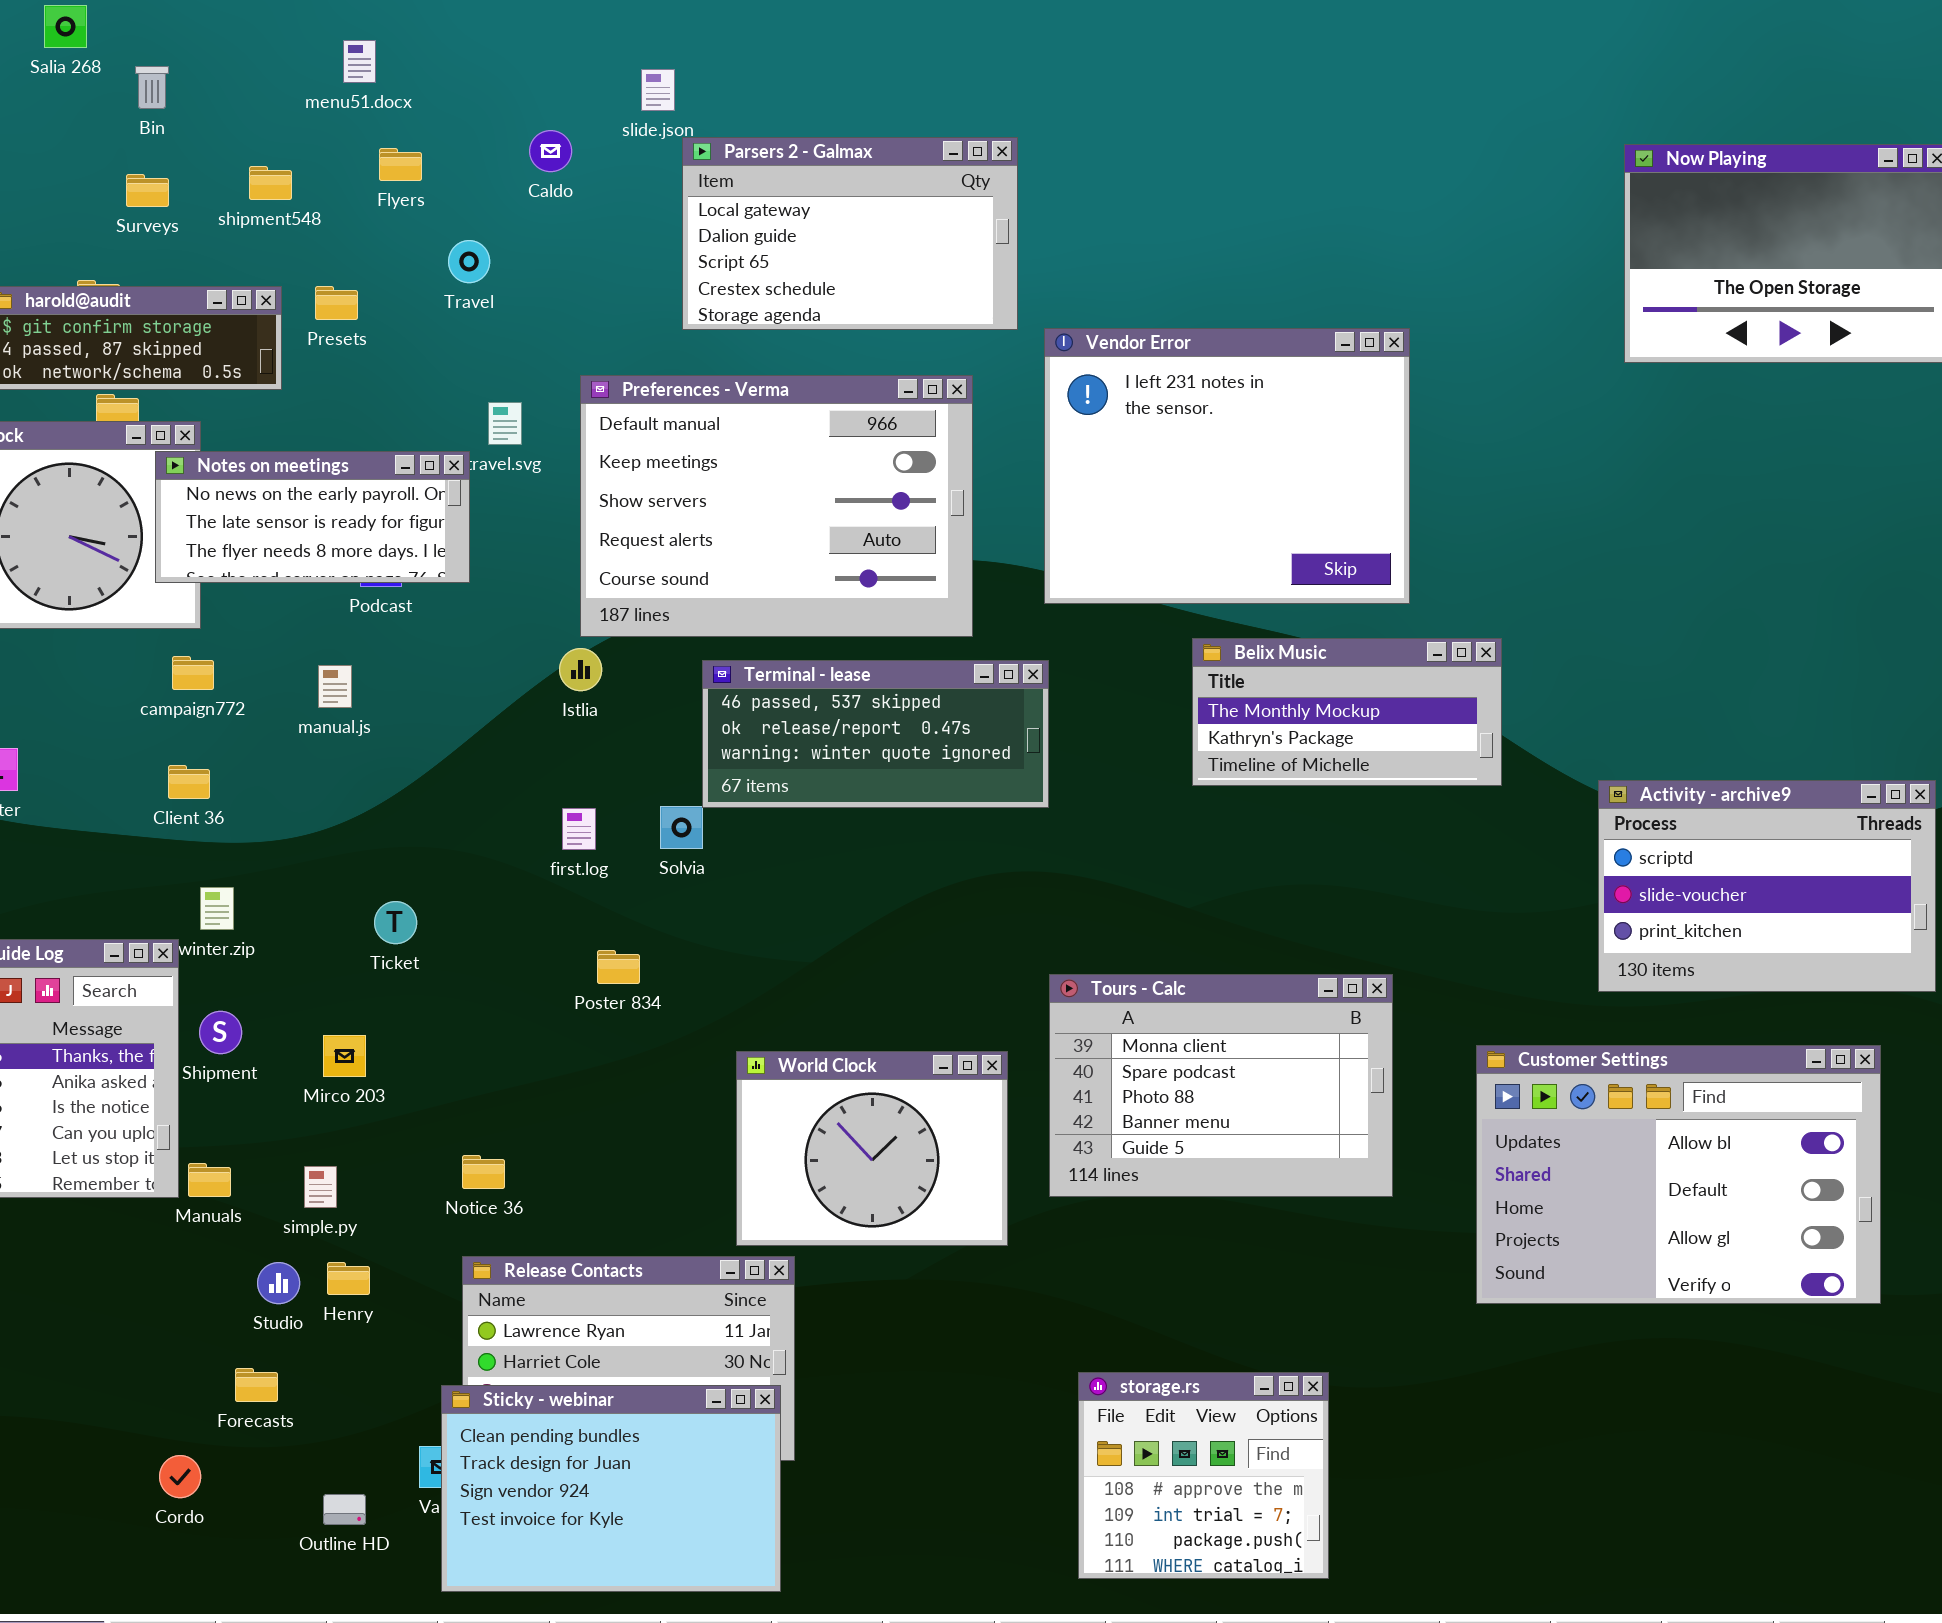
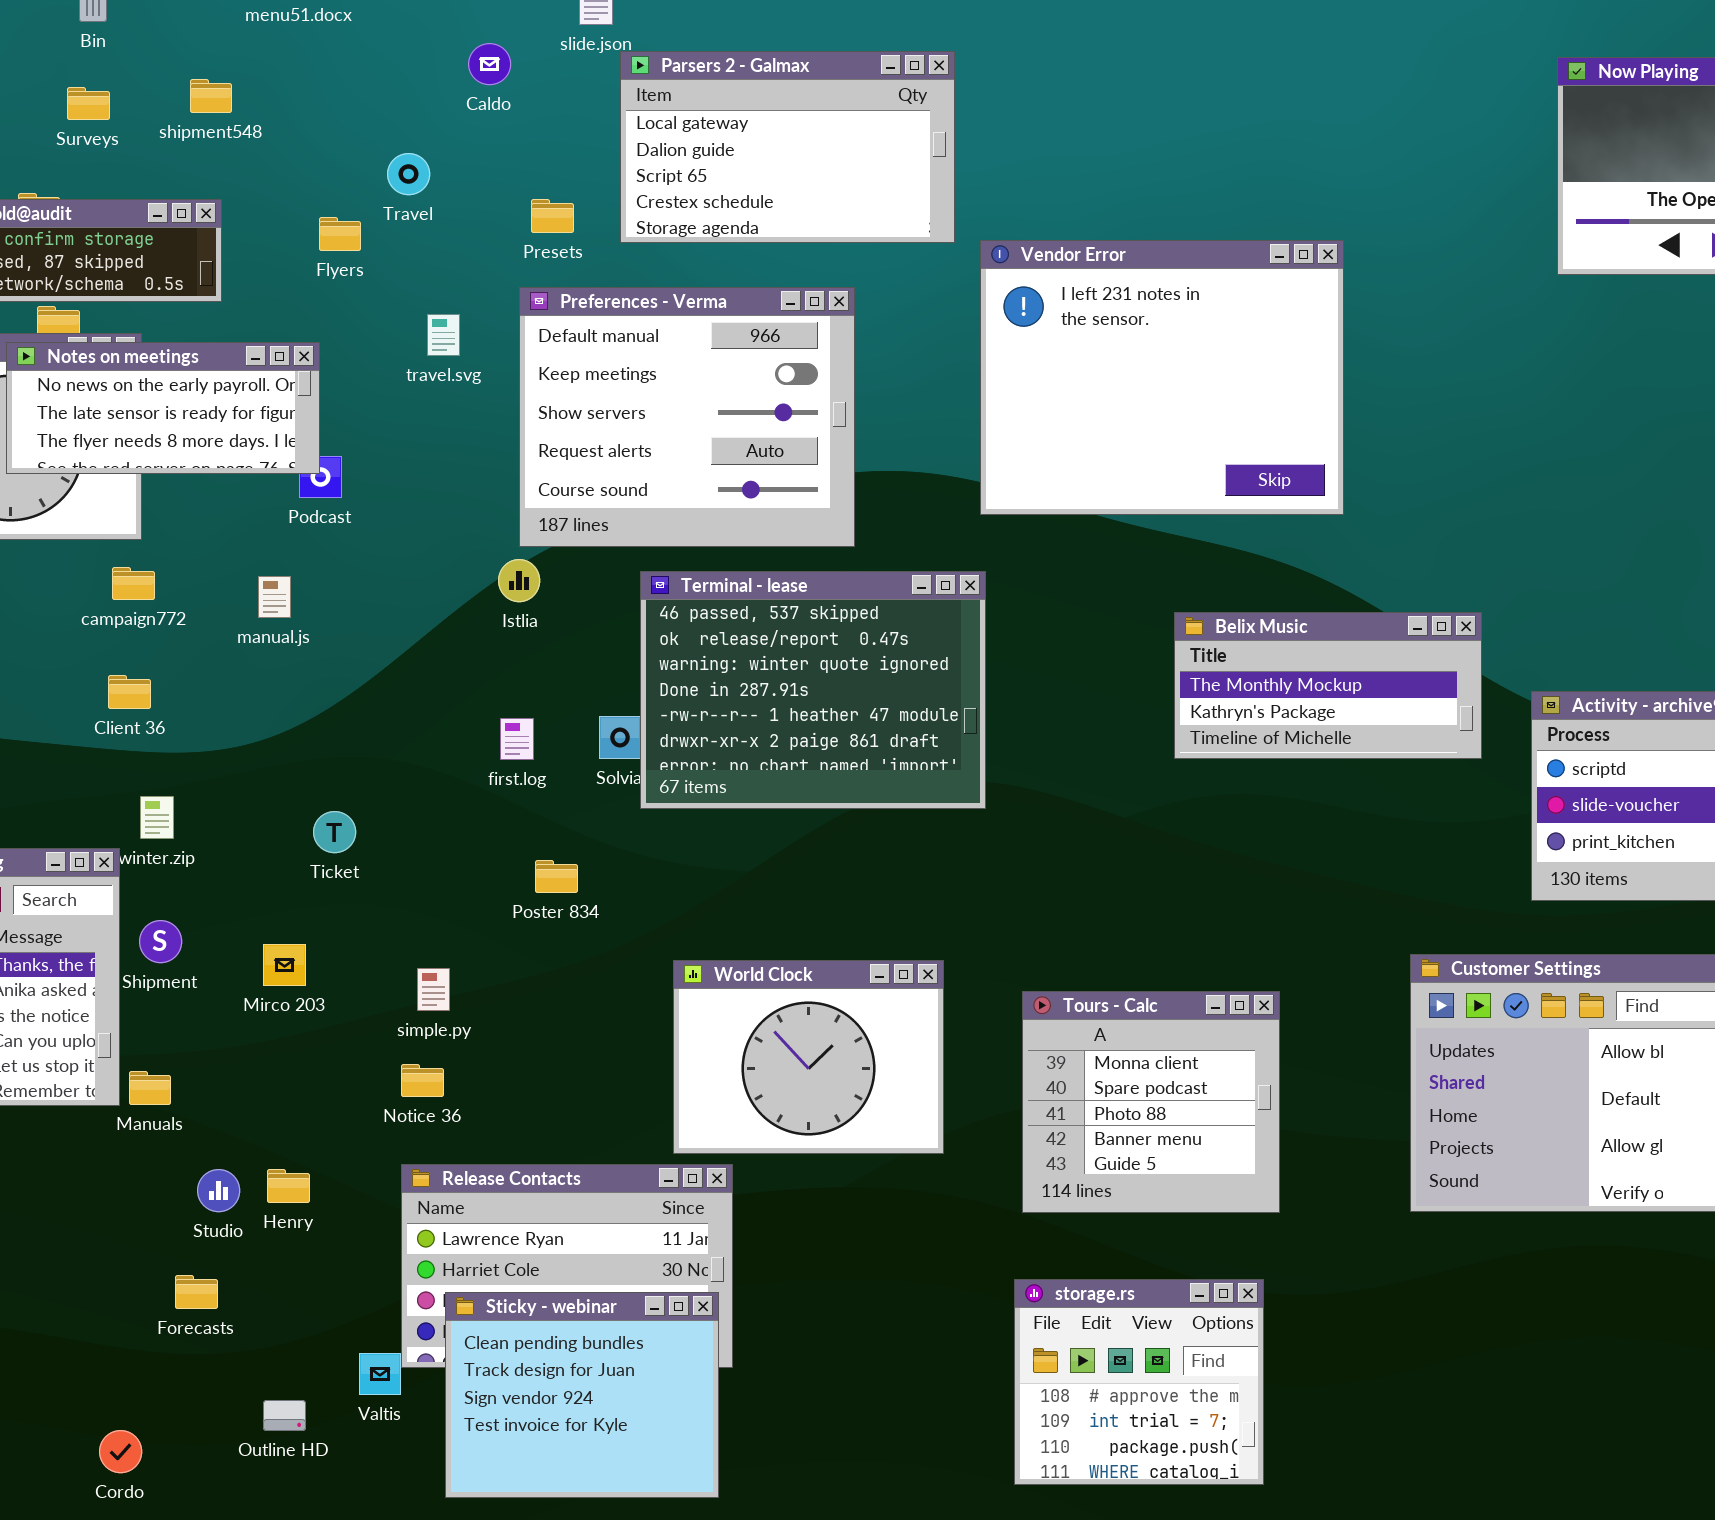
Flyers: [379,148,422,181] -> [319,217,361,251], moved
Presets: [315,286,358,320] -> [531,199,574,233], moved
Preferences - Verma: [580,375,973,637] -> [519,287,855,547], resized
Notes on meetings: [155,451,470,583] -> [6,342,320,474], moved
Belix Music: [1192,638,1502,786] -> [1174,612,1482,759], moved
Terminal - lease: [702,660,1049,808] -> [640,571,986,809], resized
Tours - Calc: [1049,974,1393,1197] -> [1022,991,1280,1213], moved, resized
simple.py: [304,1166,337,1208] -> [417,968,450,1011], moved
Sticky - webinar: [441,1385,781,1592] -> [445,1292,719,1498], resized
Cordo: [159,1455,201,1498] -> [99,1430,142,1473], moved

